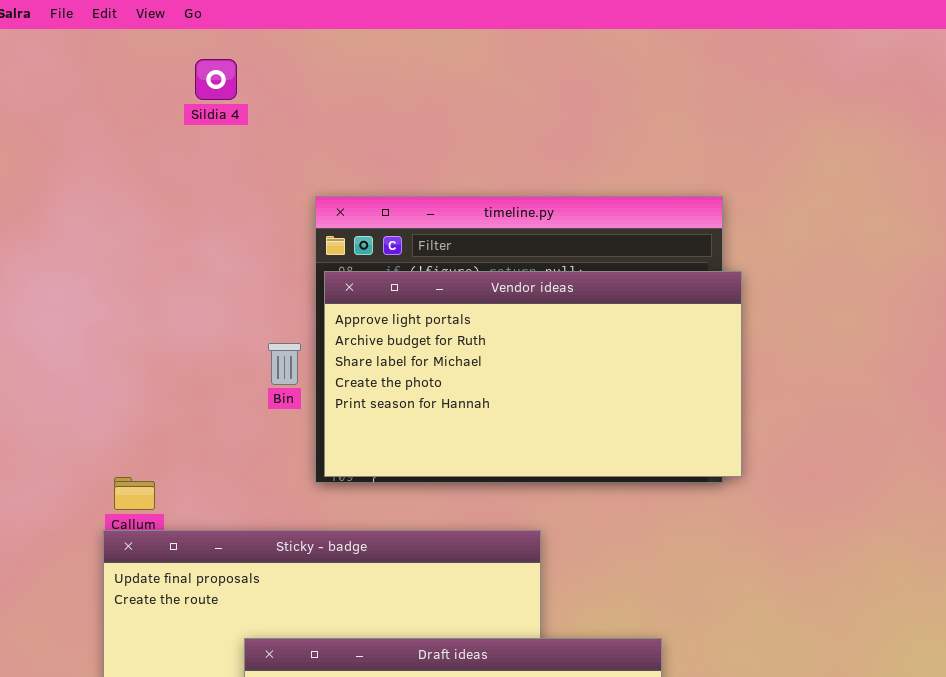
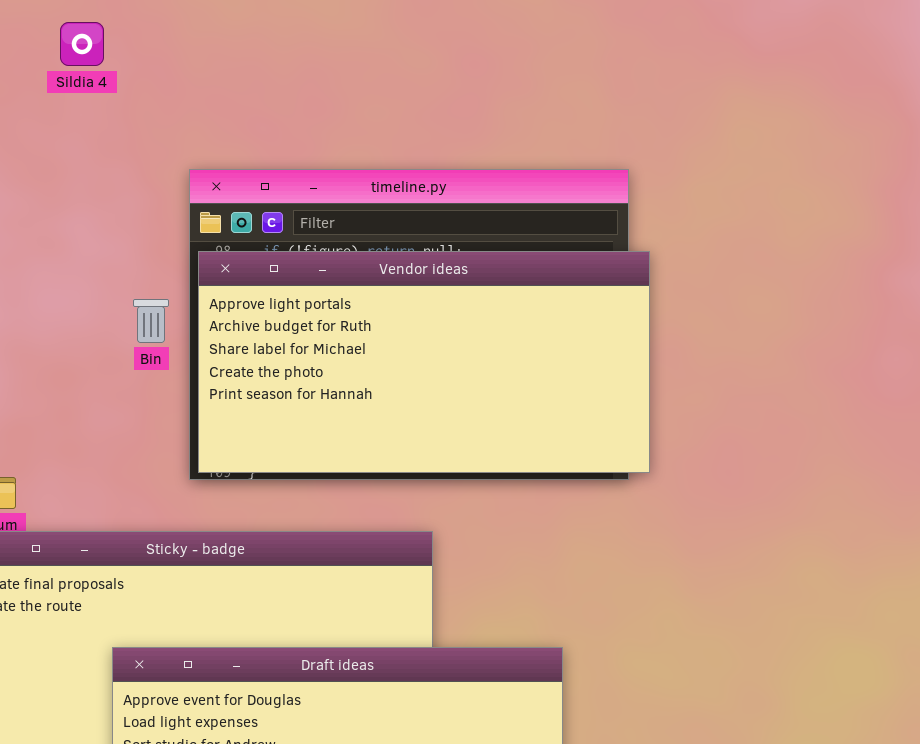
Bin: [268,343,301,385] -> [133,299,169,343], moved

